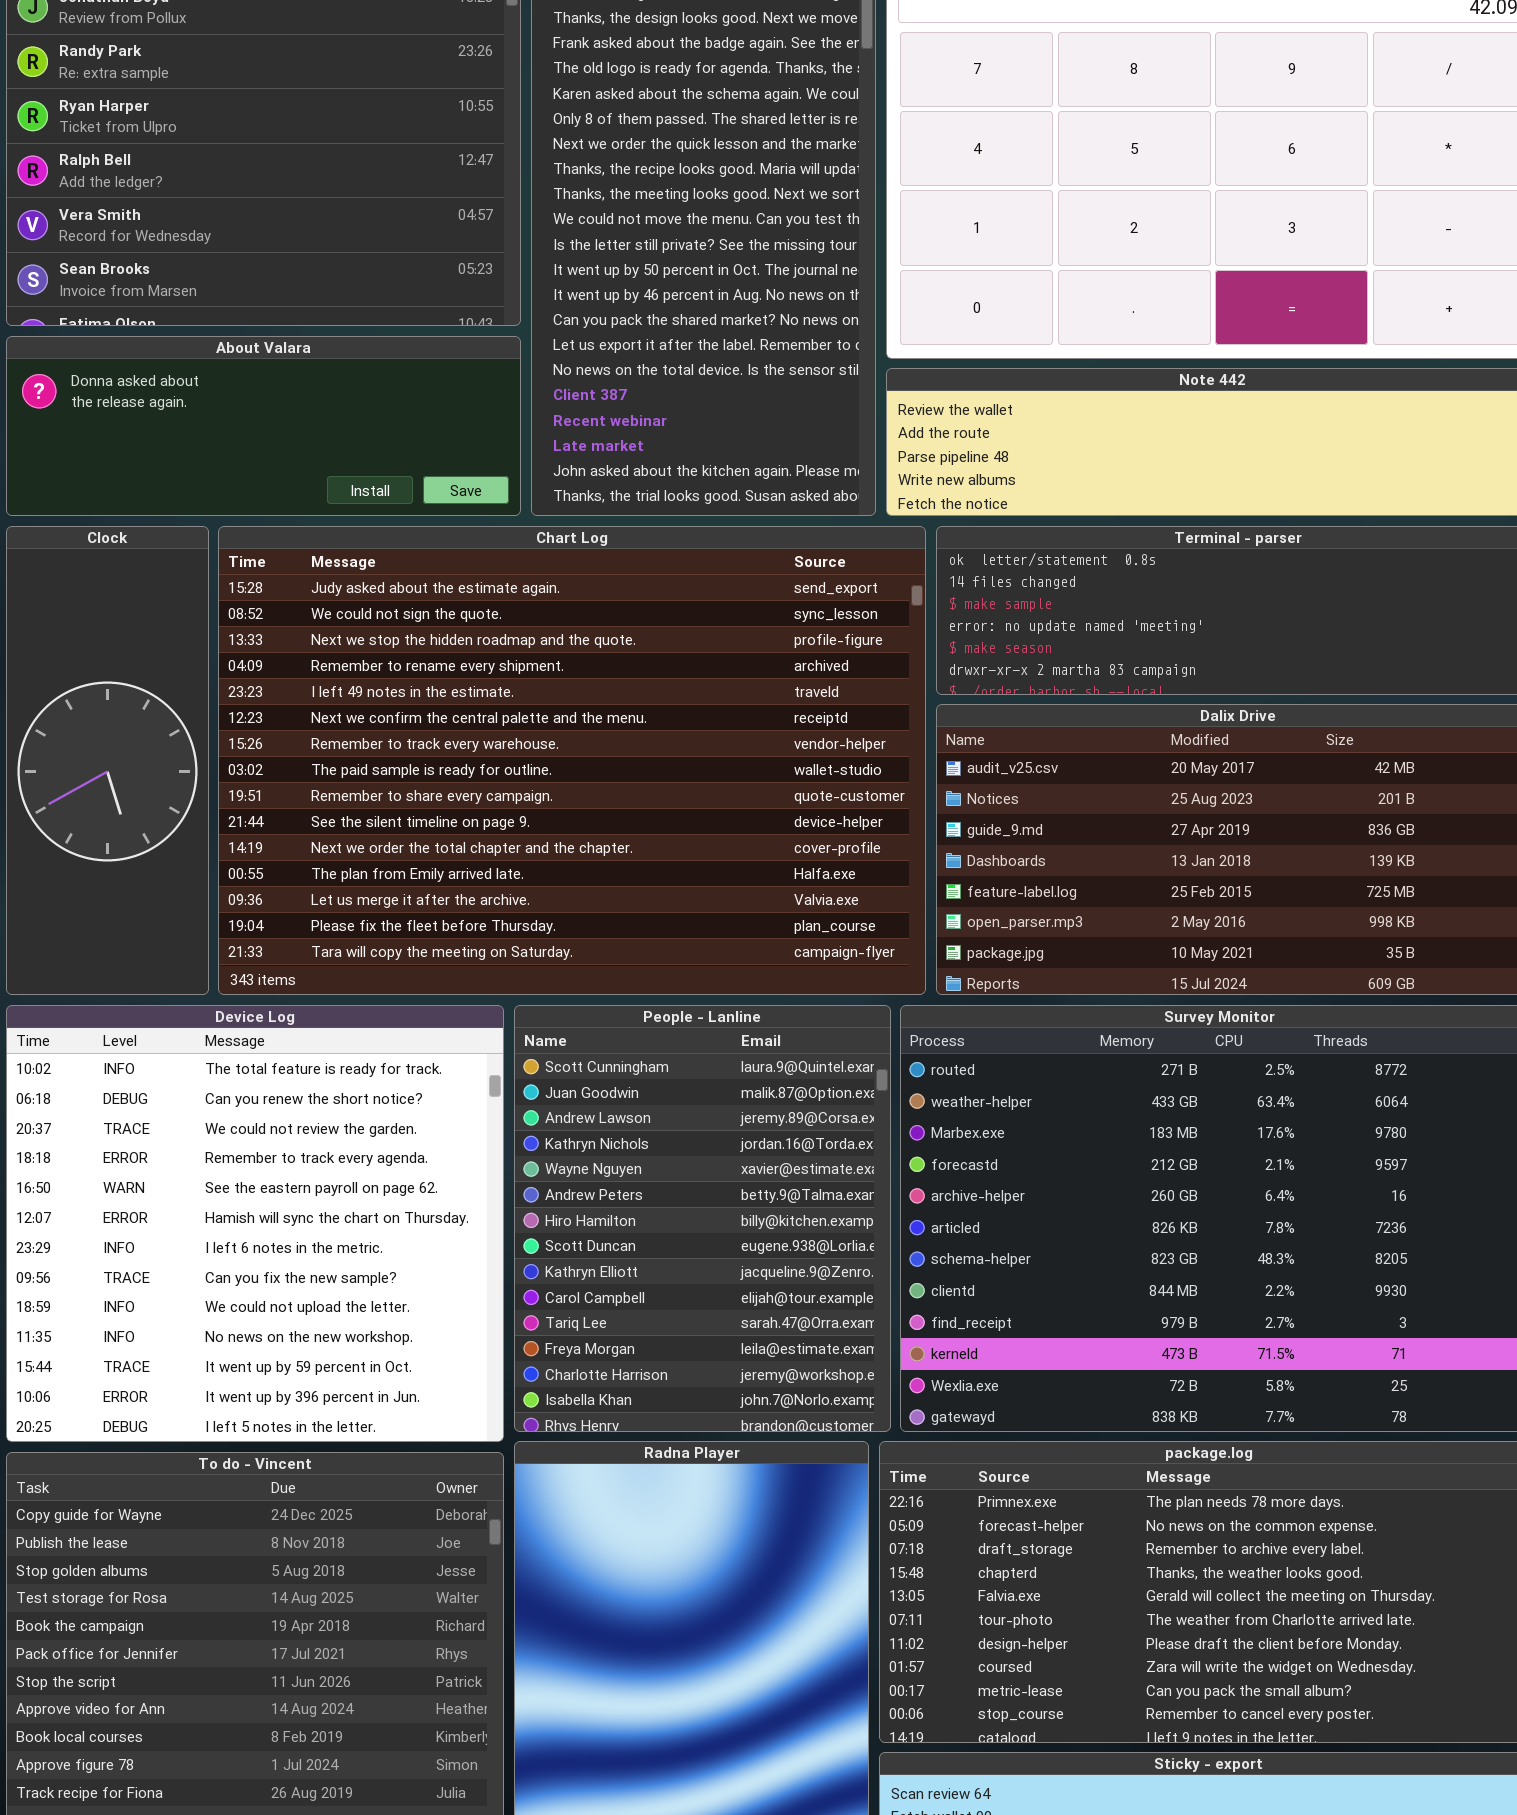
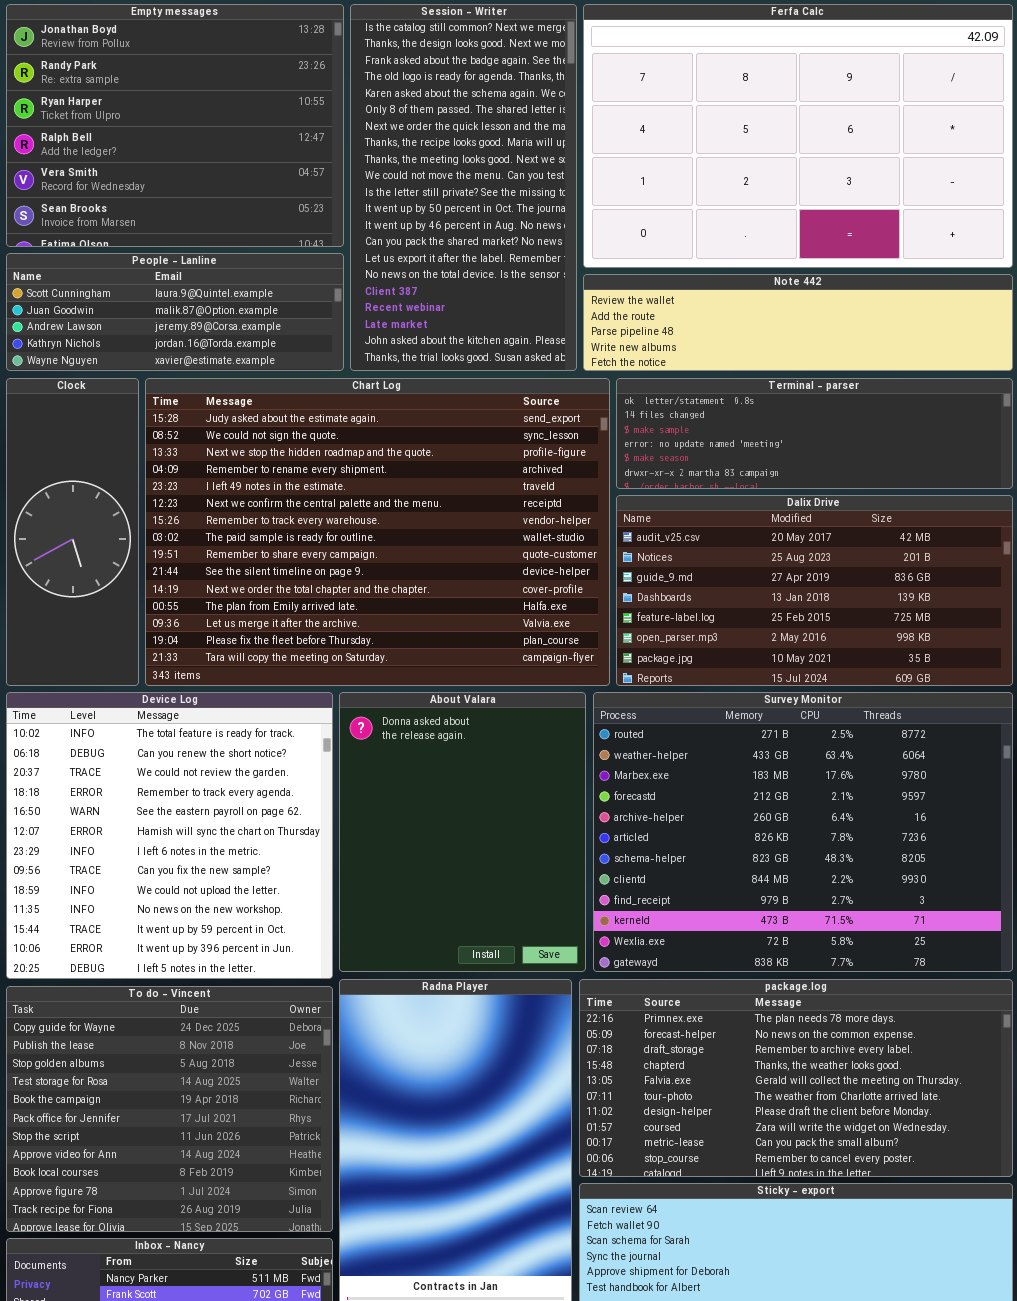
About Valara: [6,336,521,516] -> [339,692,586,972], moved, resized
People - Lanline: [514,1005,891,1432] -> [6,253,344,371], moved, resized

